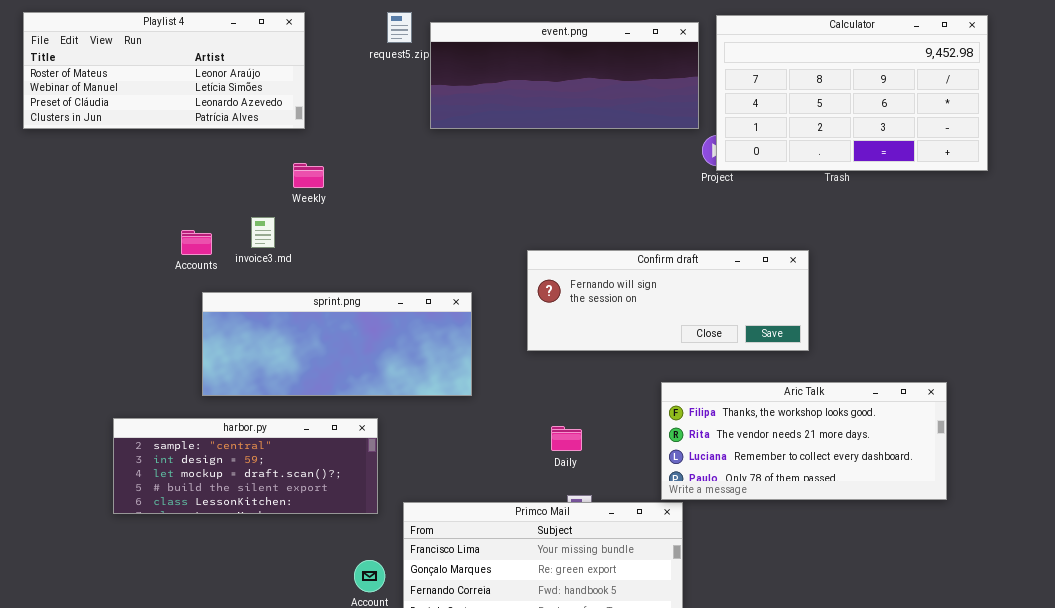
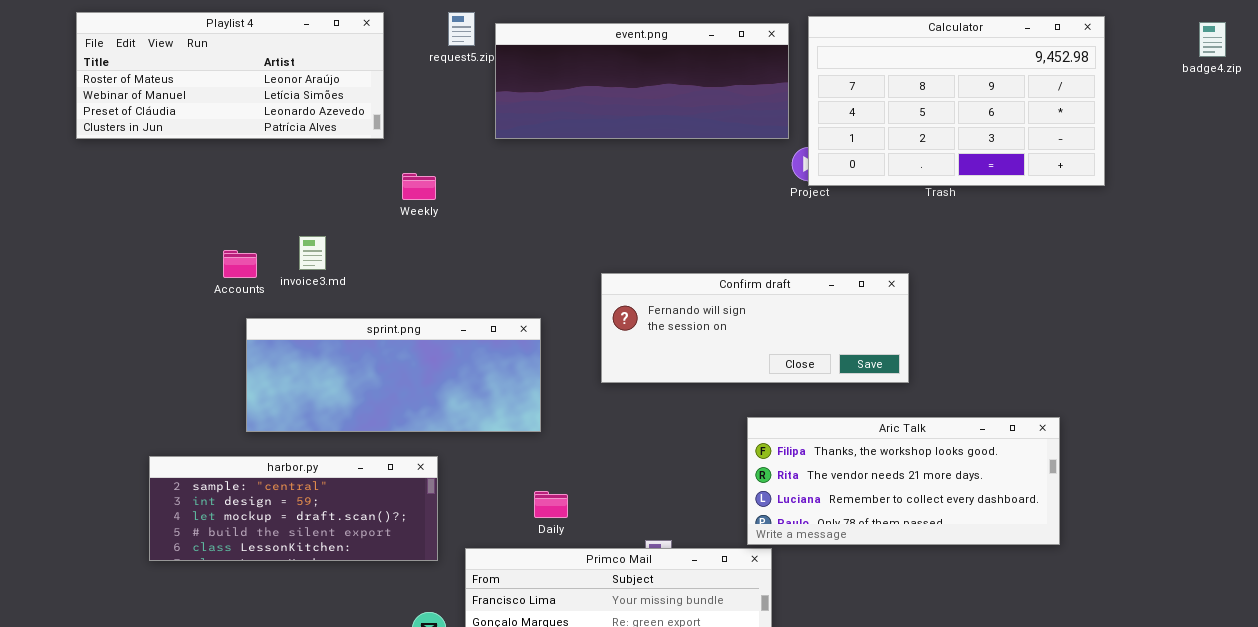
Playlist 4: [23,12,305,129] -> [76,12,384,139], moved
Weekly: [293,163,324,188] -> [402,173,436,200], moved
Daily: [551,426,582,451] -> [534,491,568,518], moved

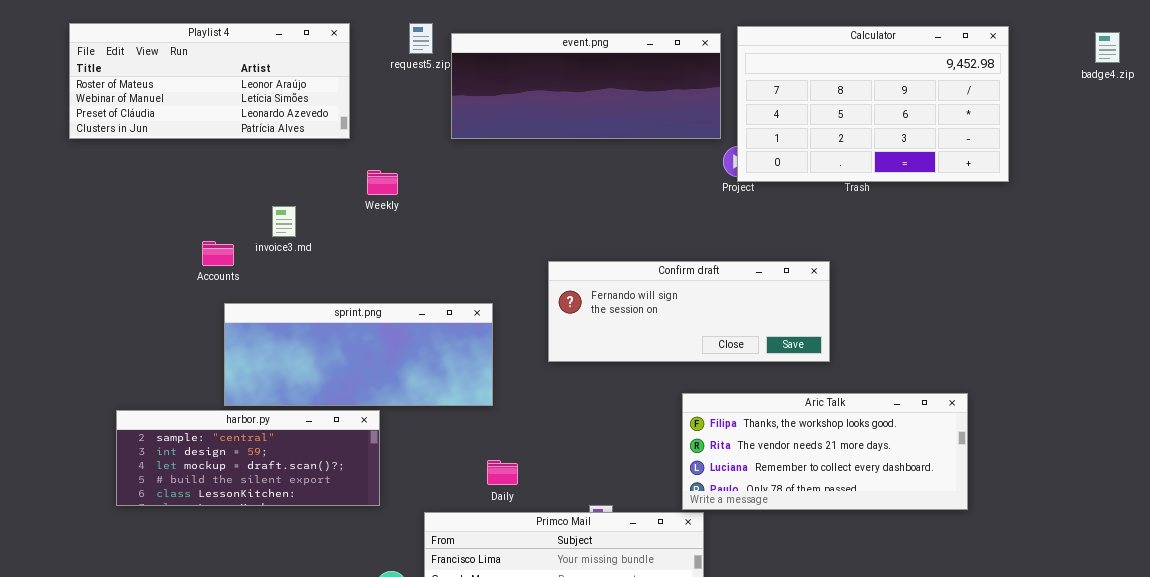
invoice3.md: [299,236,326,270] -> [272,206,296,237], moved
harbor.py: [149,456,438,561] -> [116,410,380,506], moved

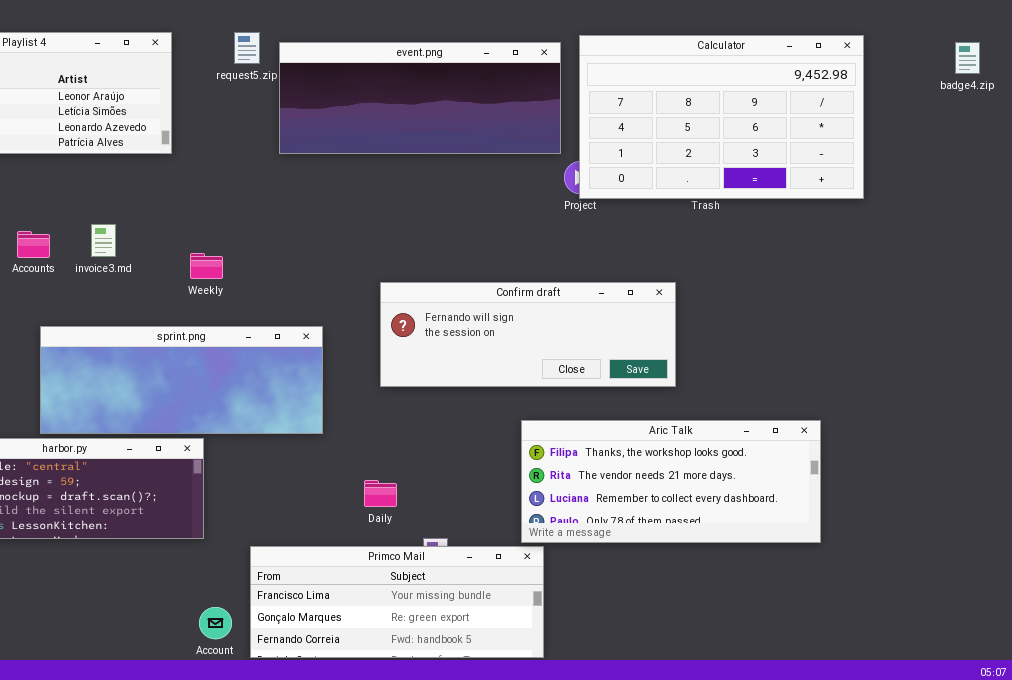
Weekly: [367,170,398,195] -> [190,253,223,279], moved
Accounts: [202,241,234,266] -> [17,231,50,258], moved
Daily: [487,460,518,485] -> [364,480,397,507], moved

